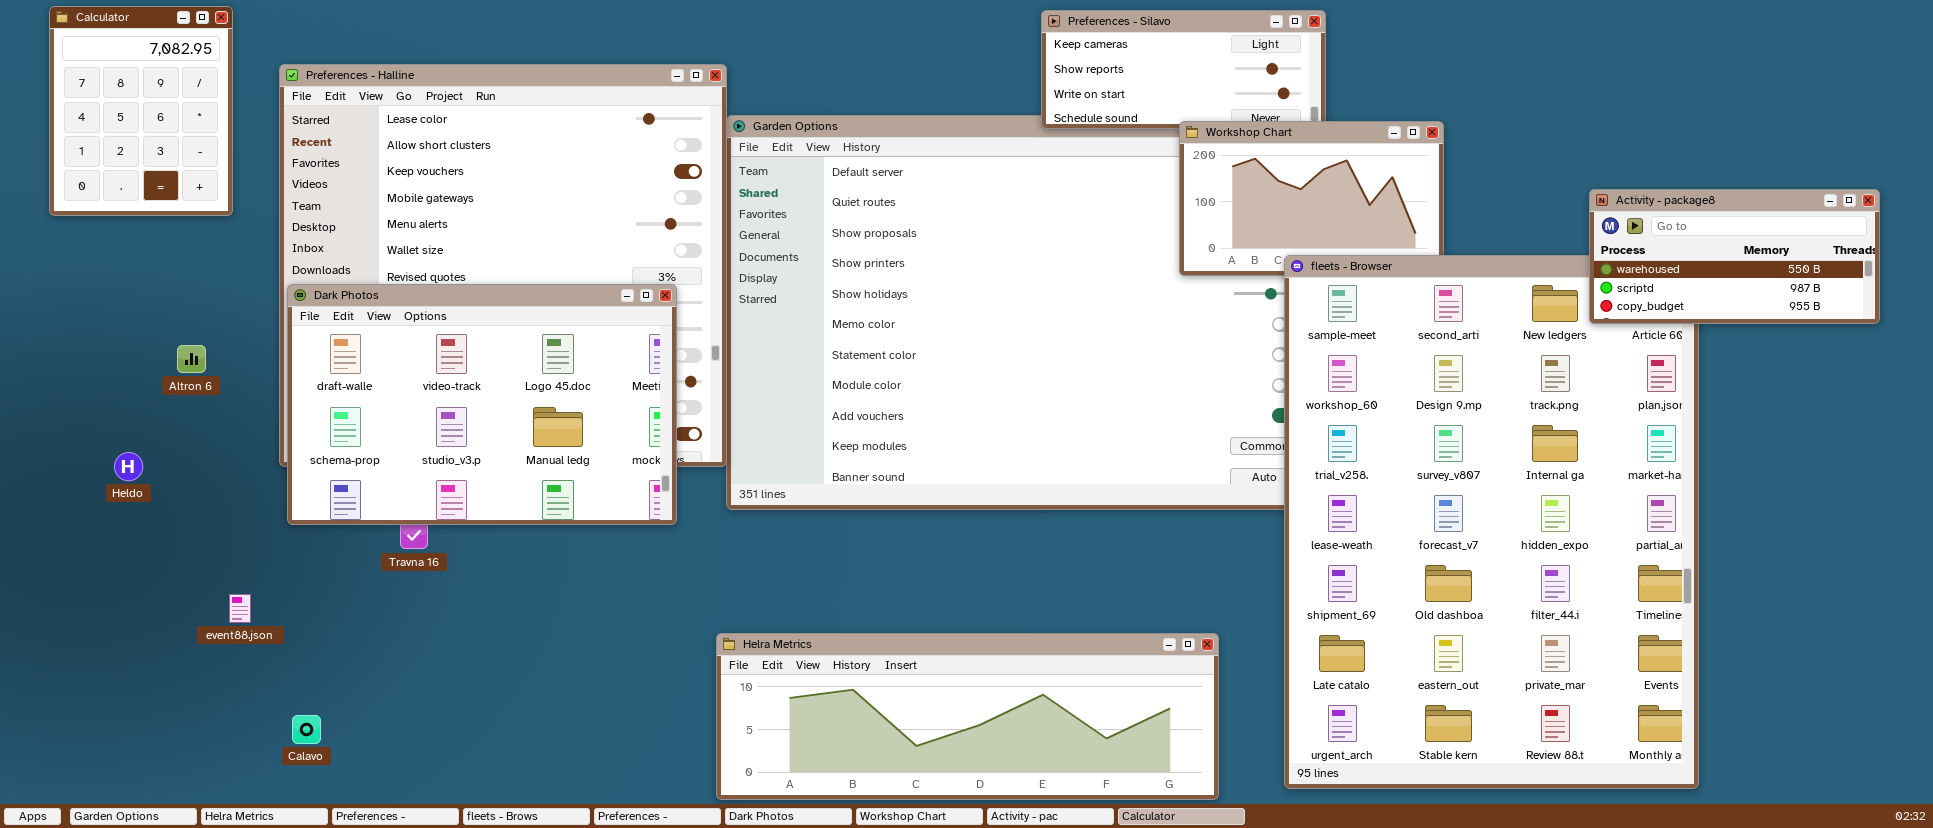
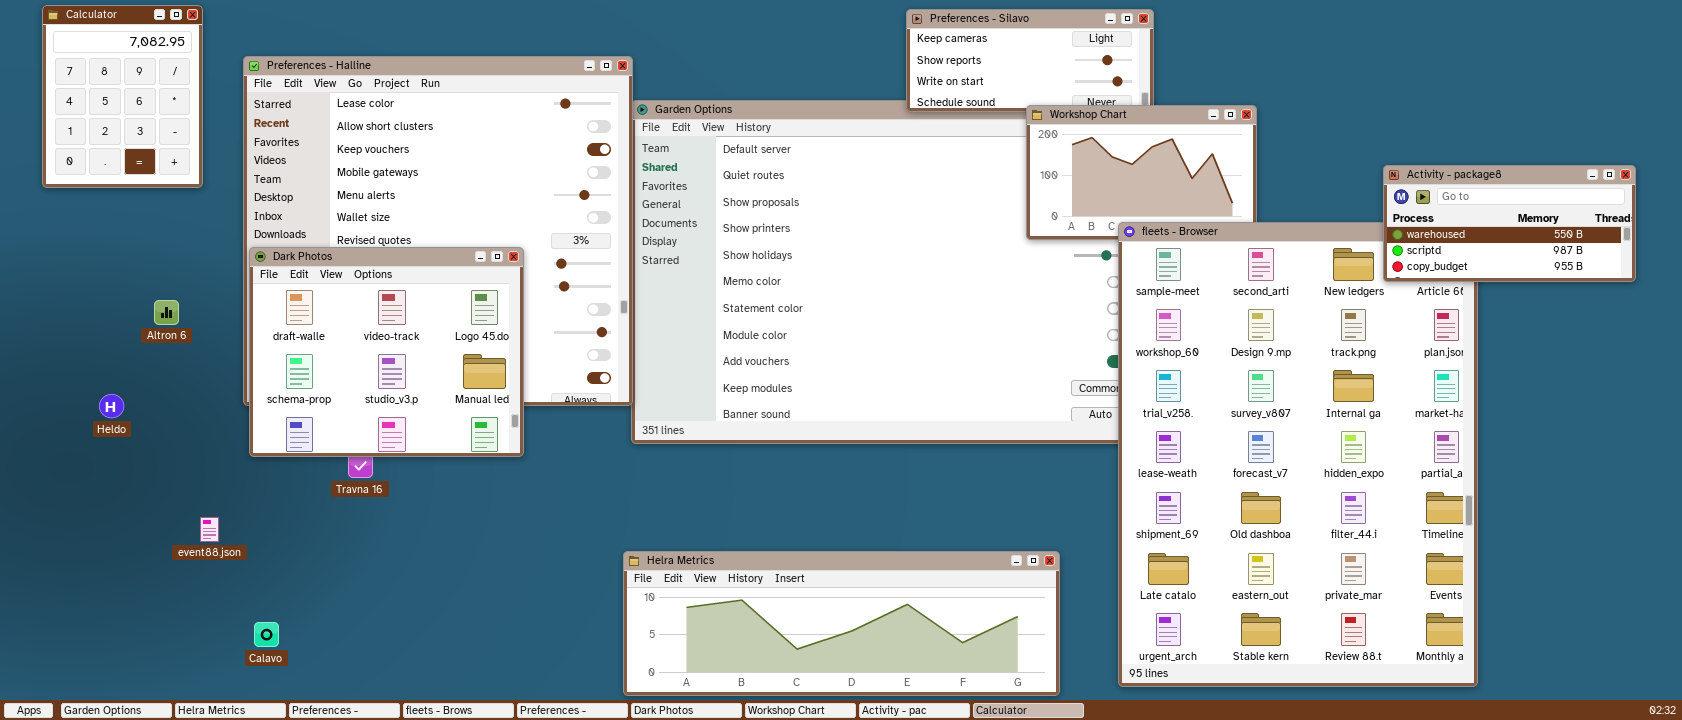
Dark Photos: [287,284,677,525] -> [249,247,524,457], resized

